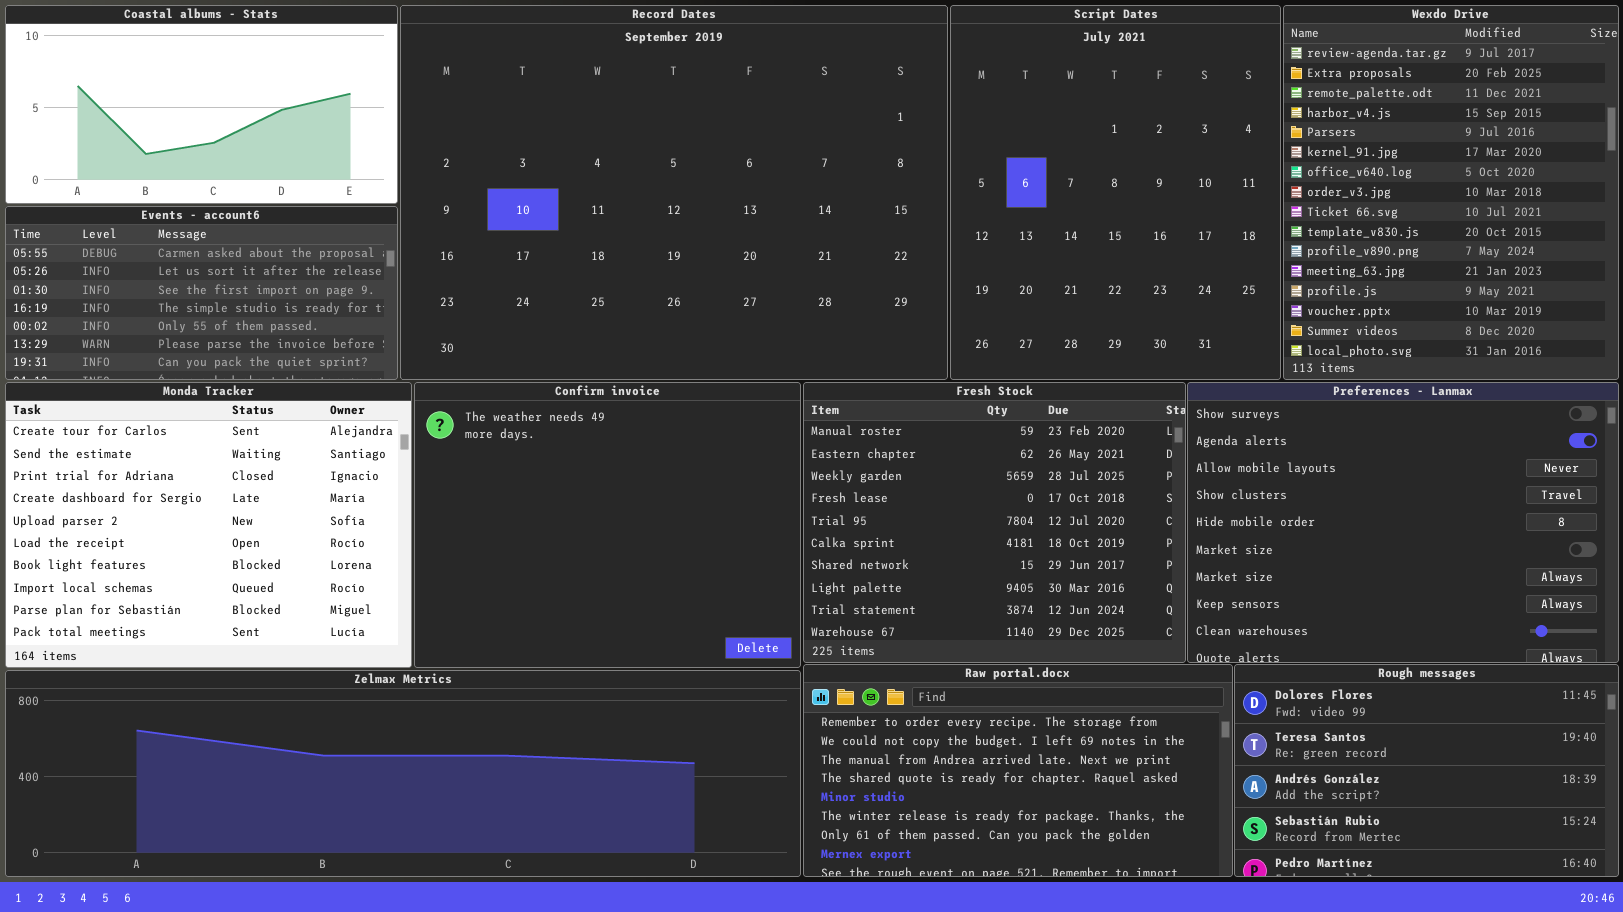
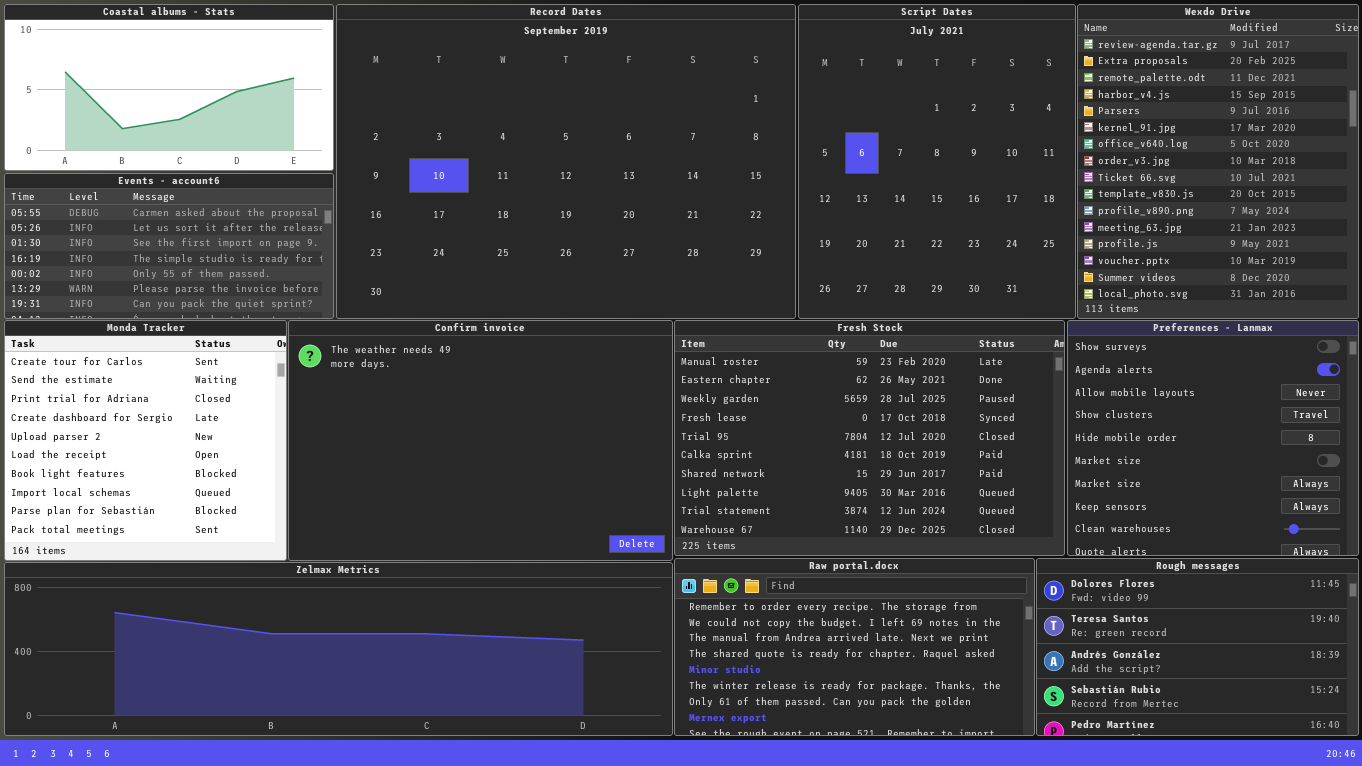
Monda Tracker: [5,382,412,668] -> [4,320,287,561], resized
Confirm invoice: [414,382,801,668] -> [288,320,673,561], resized
Fresh Stock: [803,382,1186,663] -> [674,320,1065,556], resized
Preferences - Lanmax: [1187,382,1619,663] -> [1067,320,1359,556], resized

